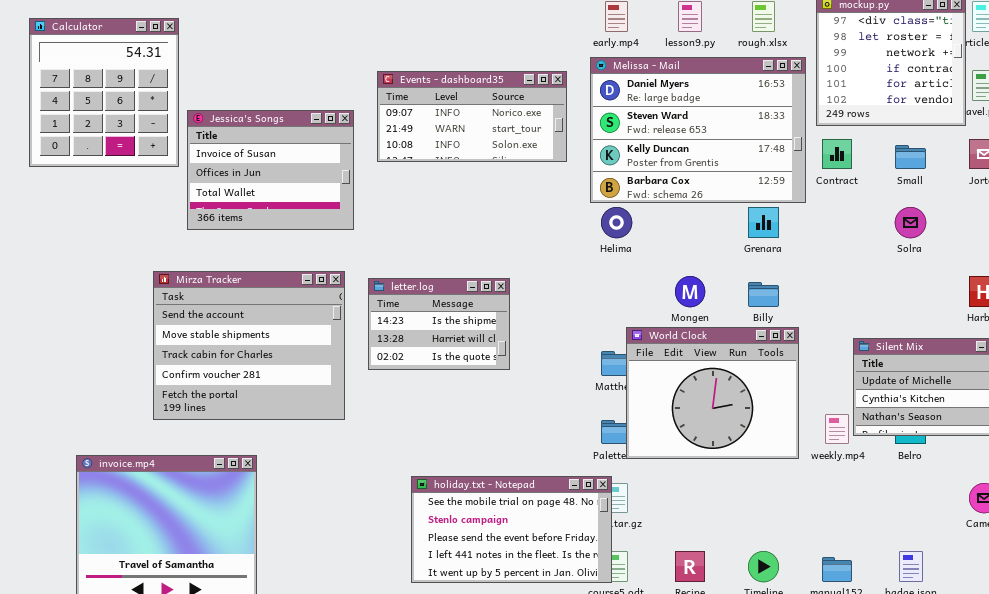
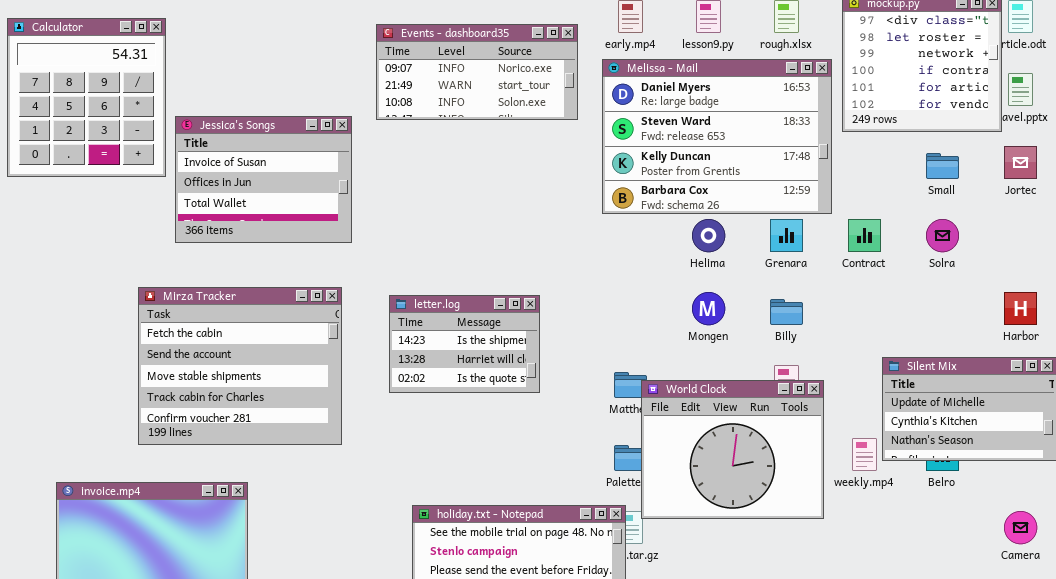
Events - dashboard35: [377,71,567,162] -> [376,24,578,120], moved
Contract: [822,139,852,169] -> [848,219,881,252], moved
Helima: [601,207,632,238] -> [692,219,725,252], moved
Mirza Tracker: [153,271,345,420] -> [138,287,342,445], scrolled up 1 row
letter.log: [368,278,510,370] -> [389,295,540,393], moved
World Clock: [626,327,799,459] -> [641,380,824,519], moved

